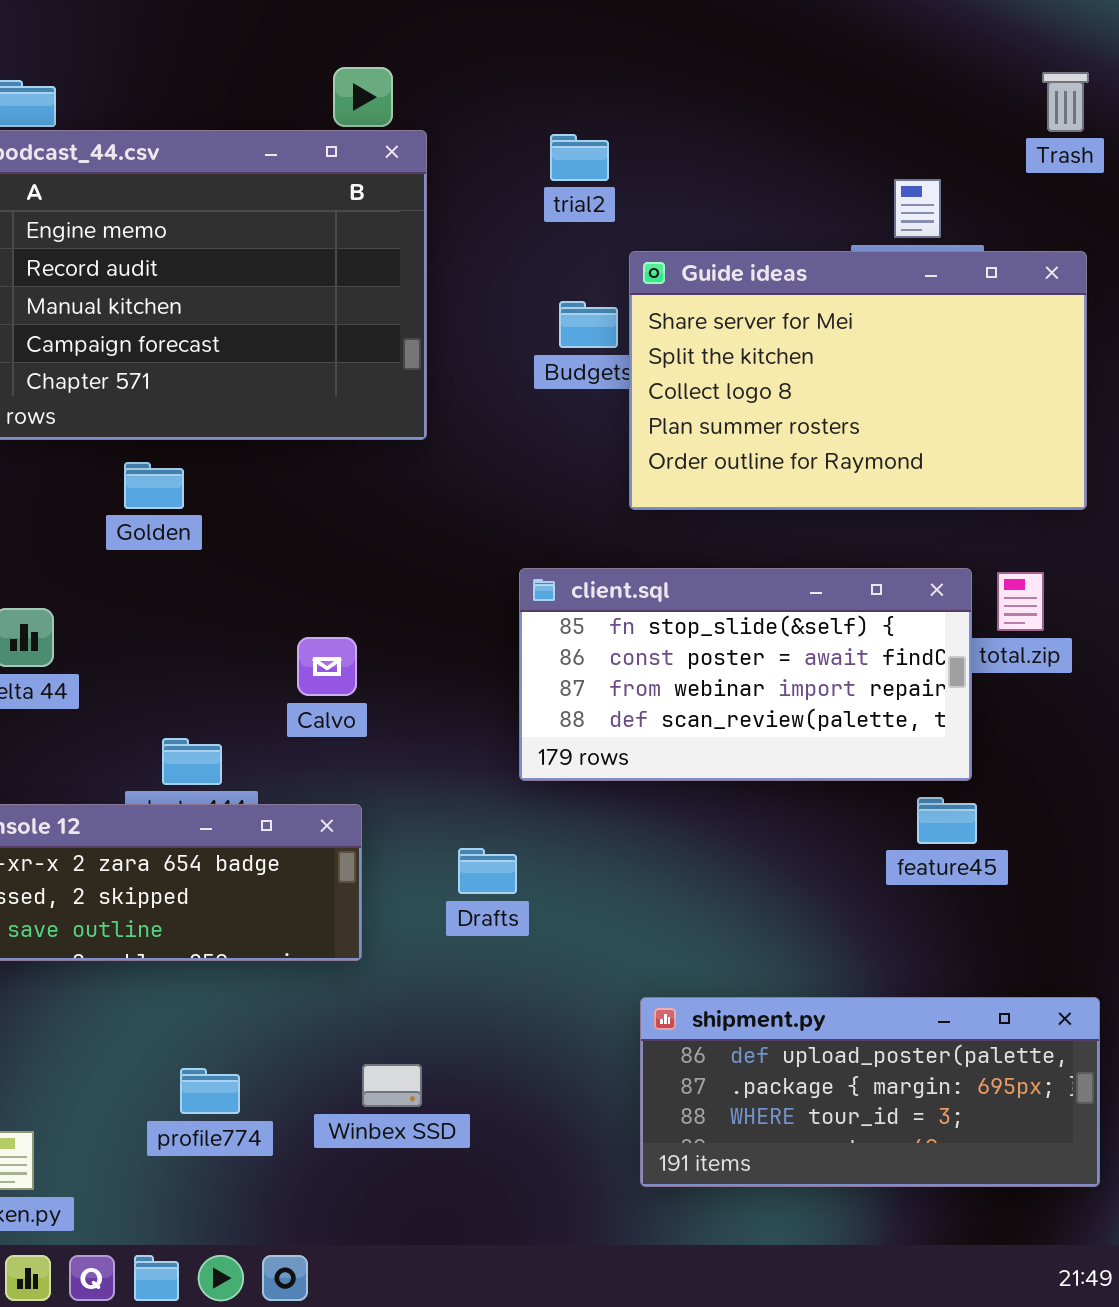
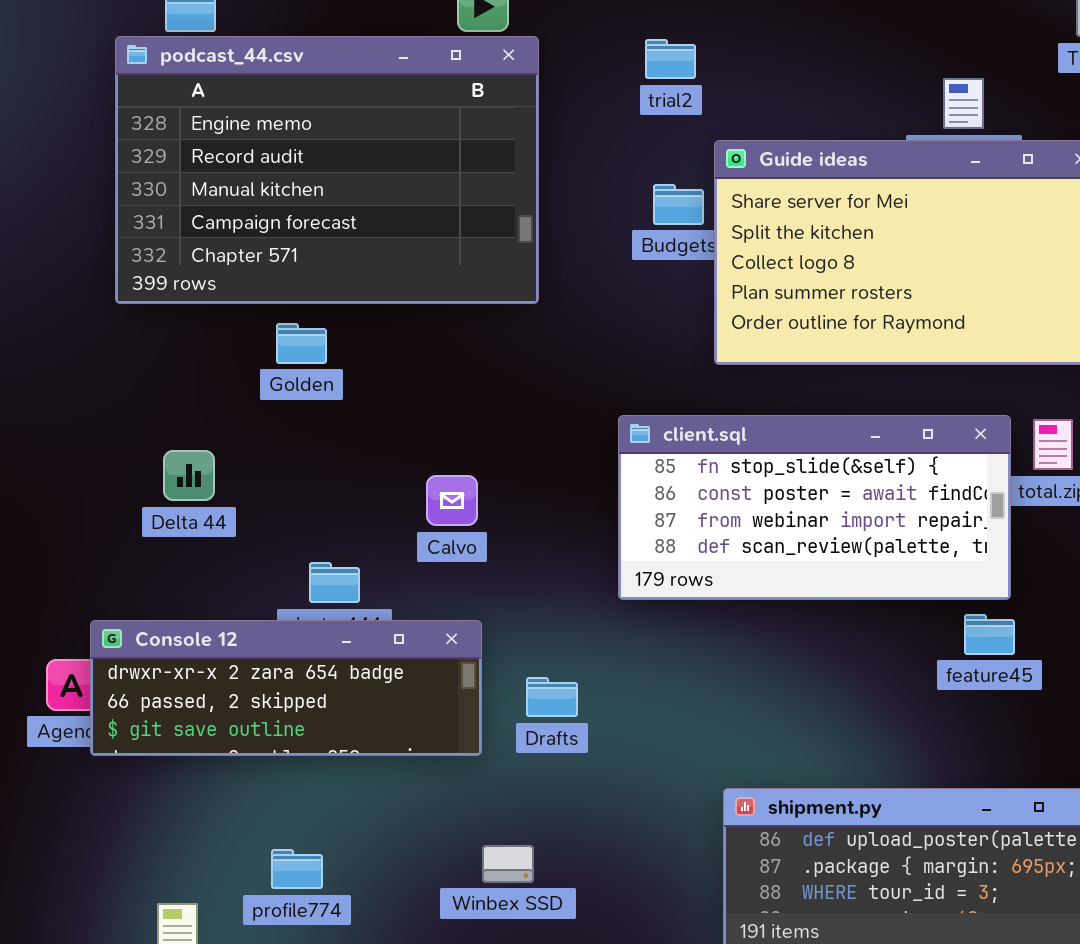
Drafts: [458,848,517,894] -> [526,677,578,717], moved
profile774: [180,1068,240,1114] -> [271,849,323,889], moved

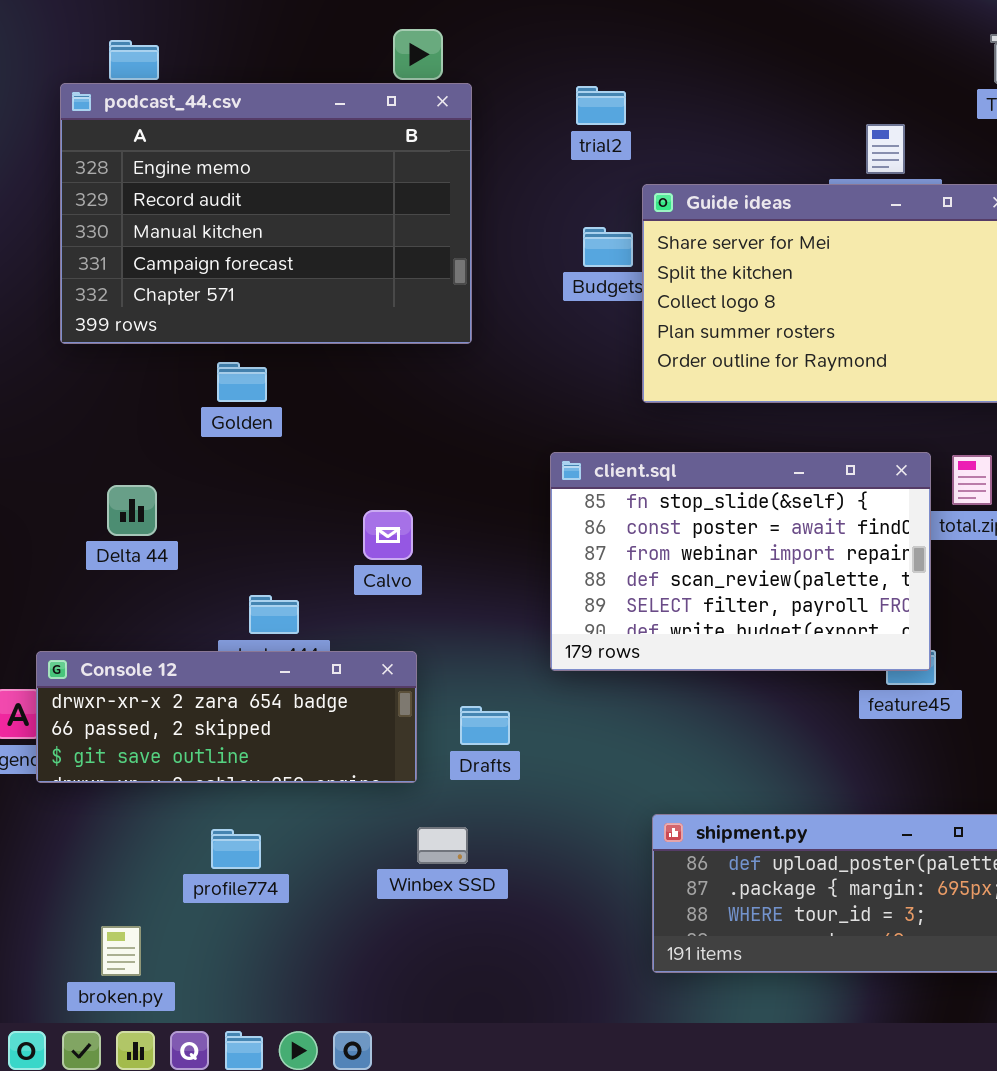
client.sql: [618,415,1011,600] -> [550,452,931,671], resized
Winbex SSD: [482,845,534,883] -> [417,827,468,864], moved
profile774: [271,849,323,889] -> [211,829,261,869], moved

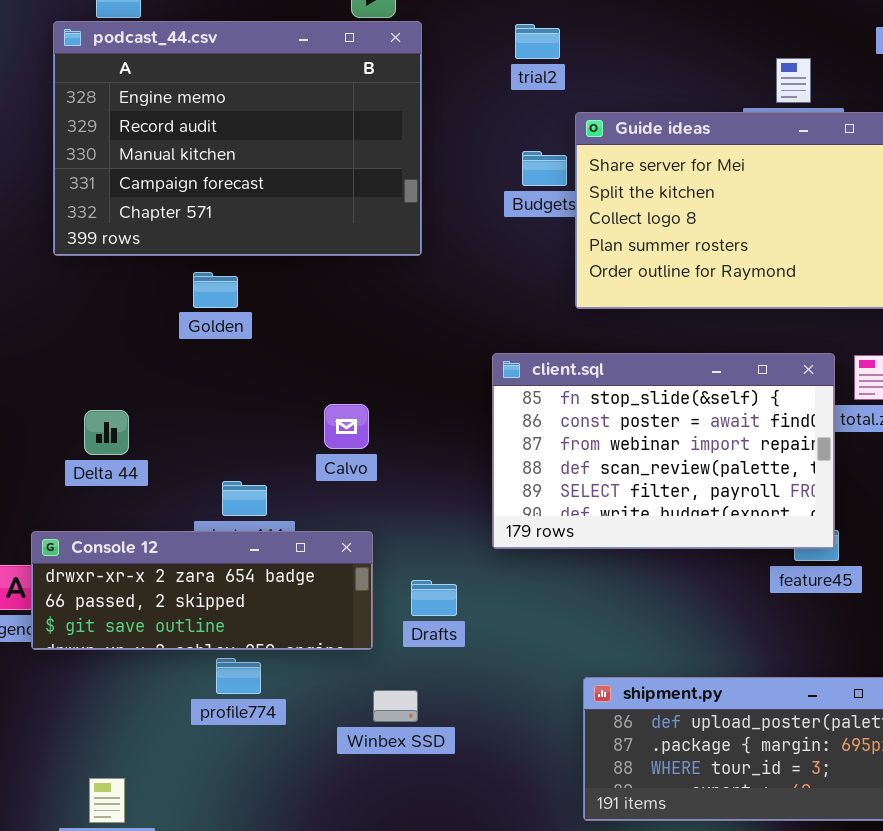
Delta 44: [107,485,157,536] -> [84,410,129,455], moved
profile774: [211,829,261,869] -> [216,658,261,694], moved

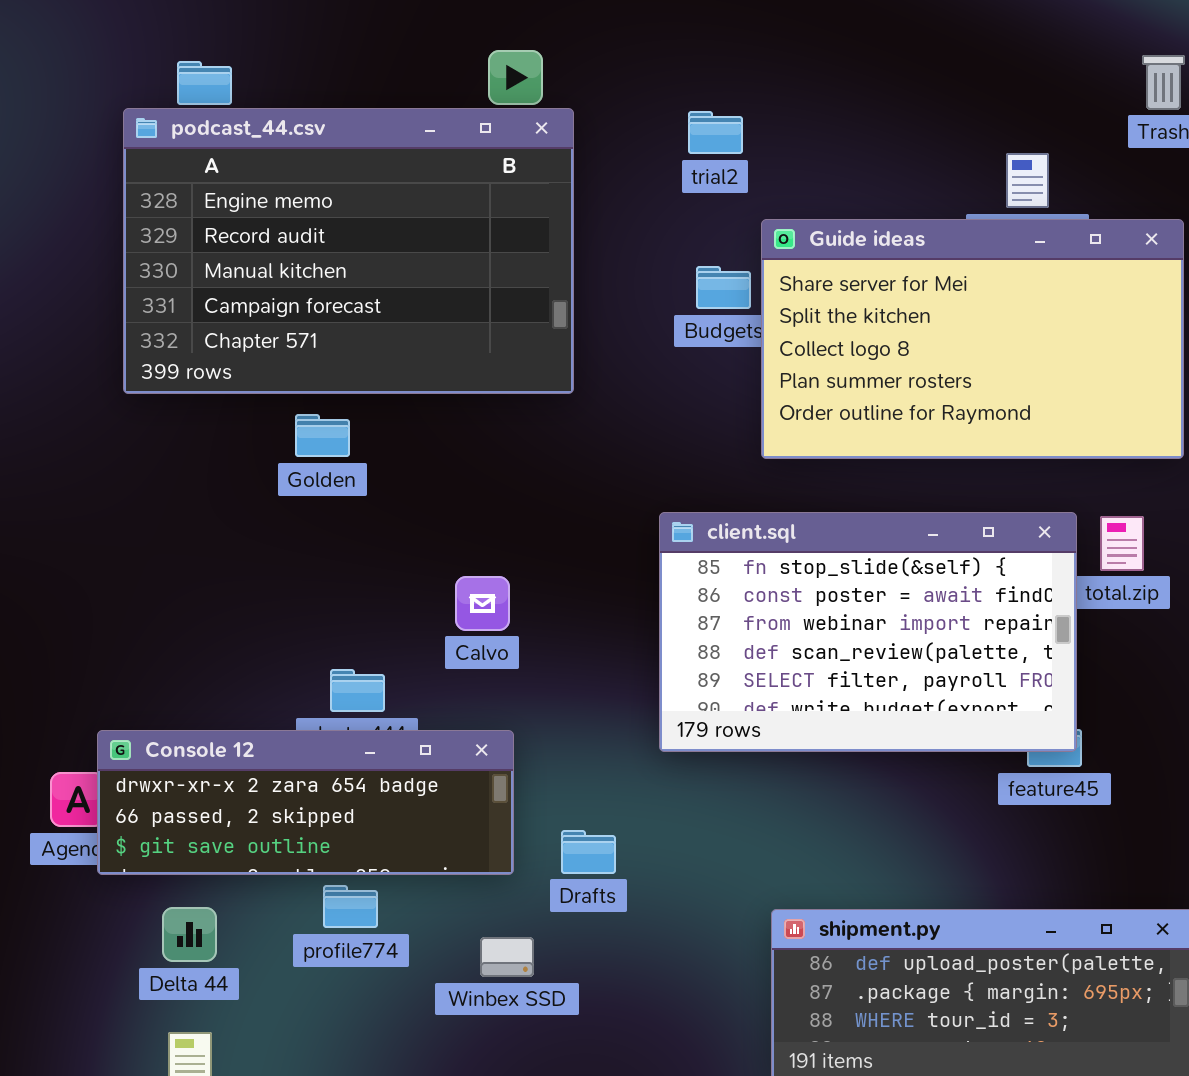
Delta 44: [84,410,129,455] -> [162,907,217,962], moved
Drafts: [411,580,457,616] -> [561,830,616,874], moved
Winbex SSD: [373,690,418,722] -> [480,937,534,977], moved

